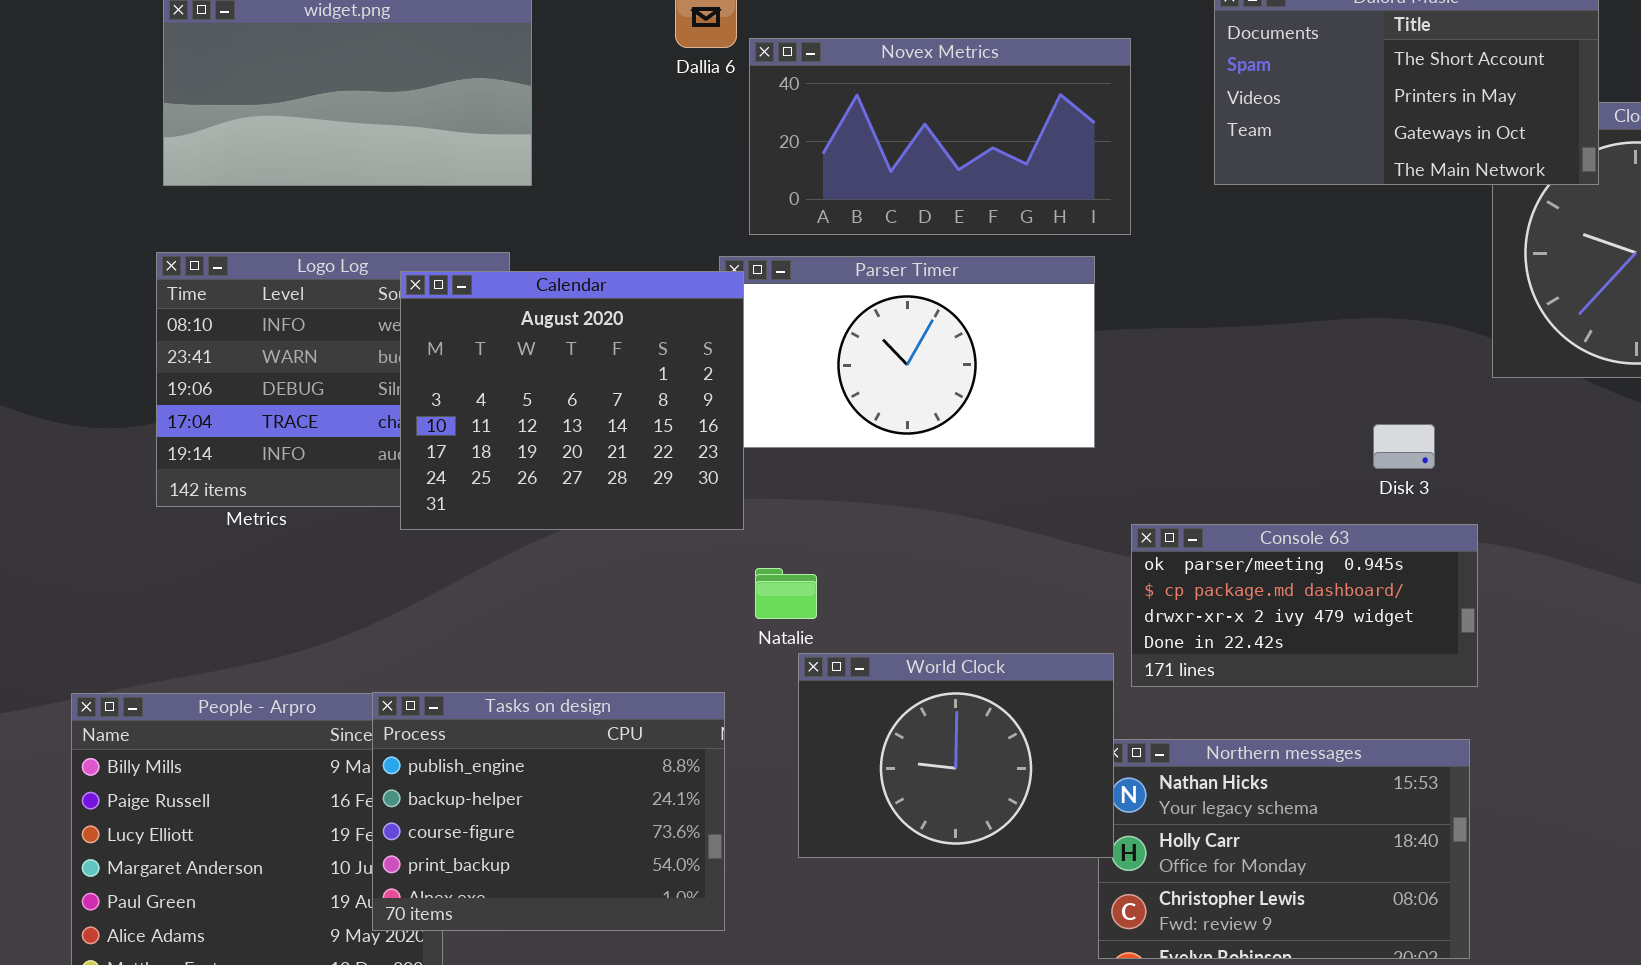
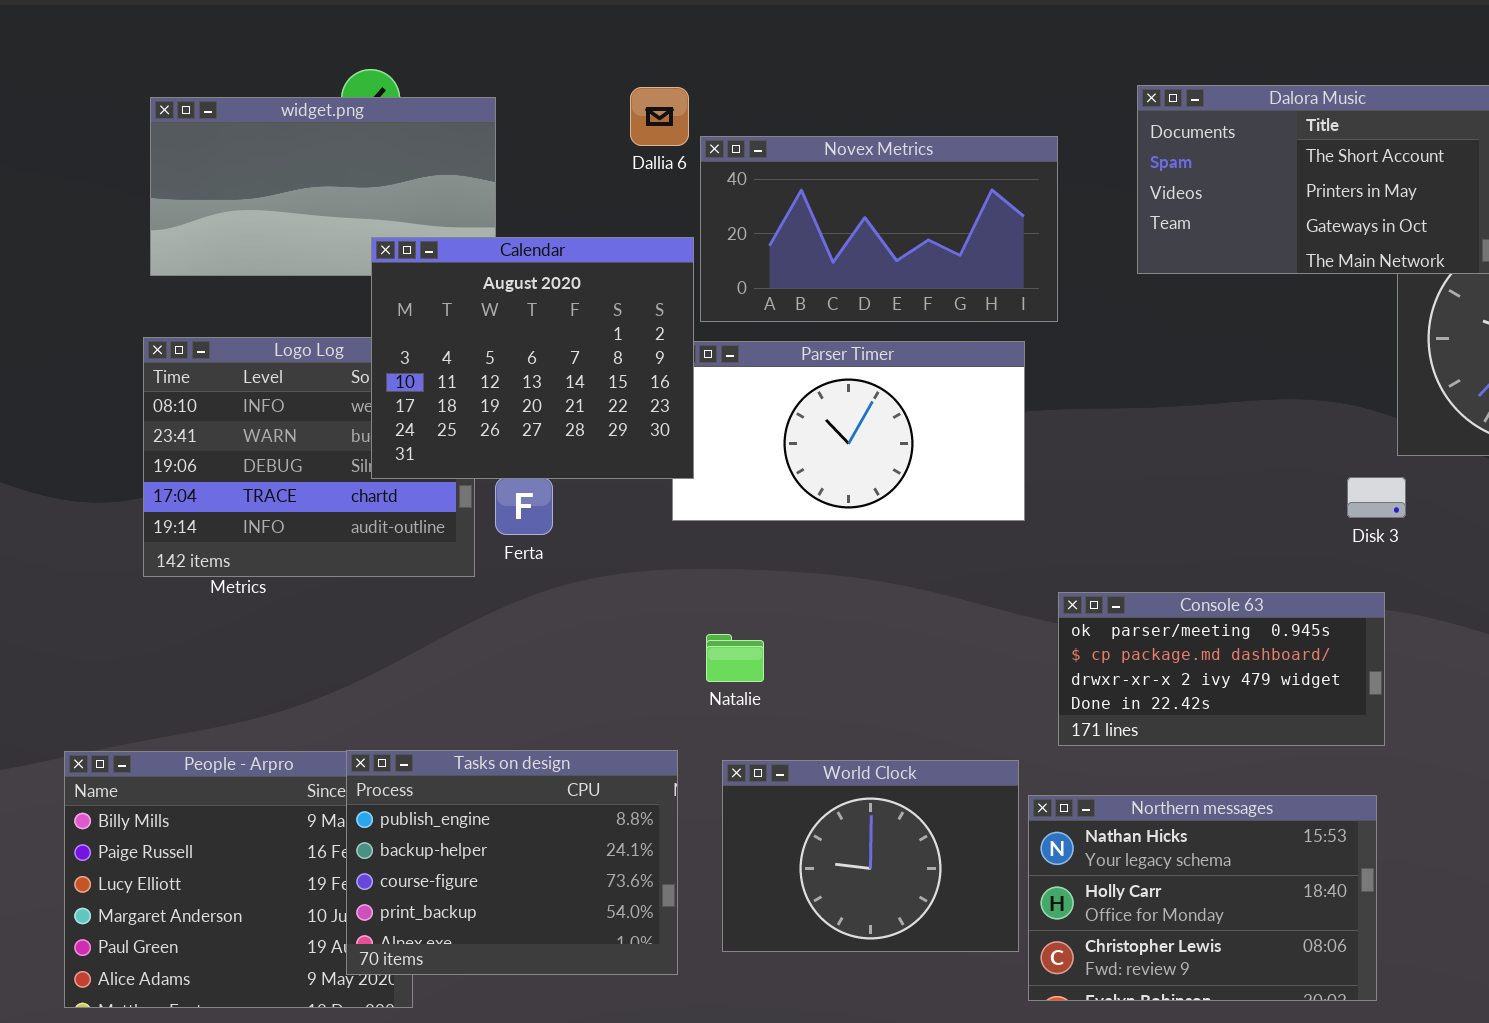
Calendar: [400,271,744,530] -> [371,237,694,479], moved
Disk 3: [1373,424,1435,469] -> [1347,477,1406,518], moved
World Clock: [798,653,1114,858] -> [722,760,1019,952], moved

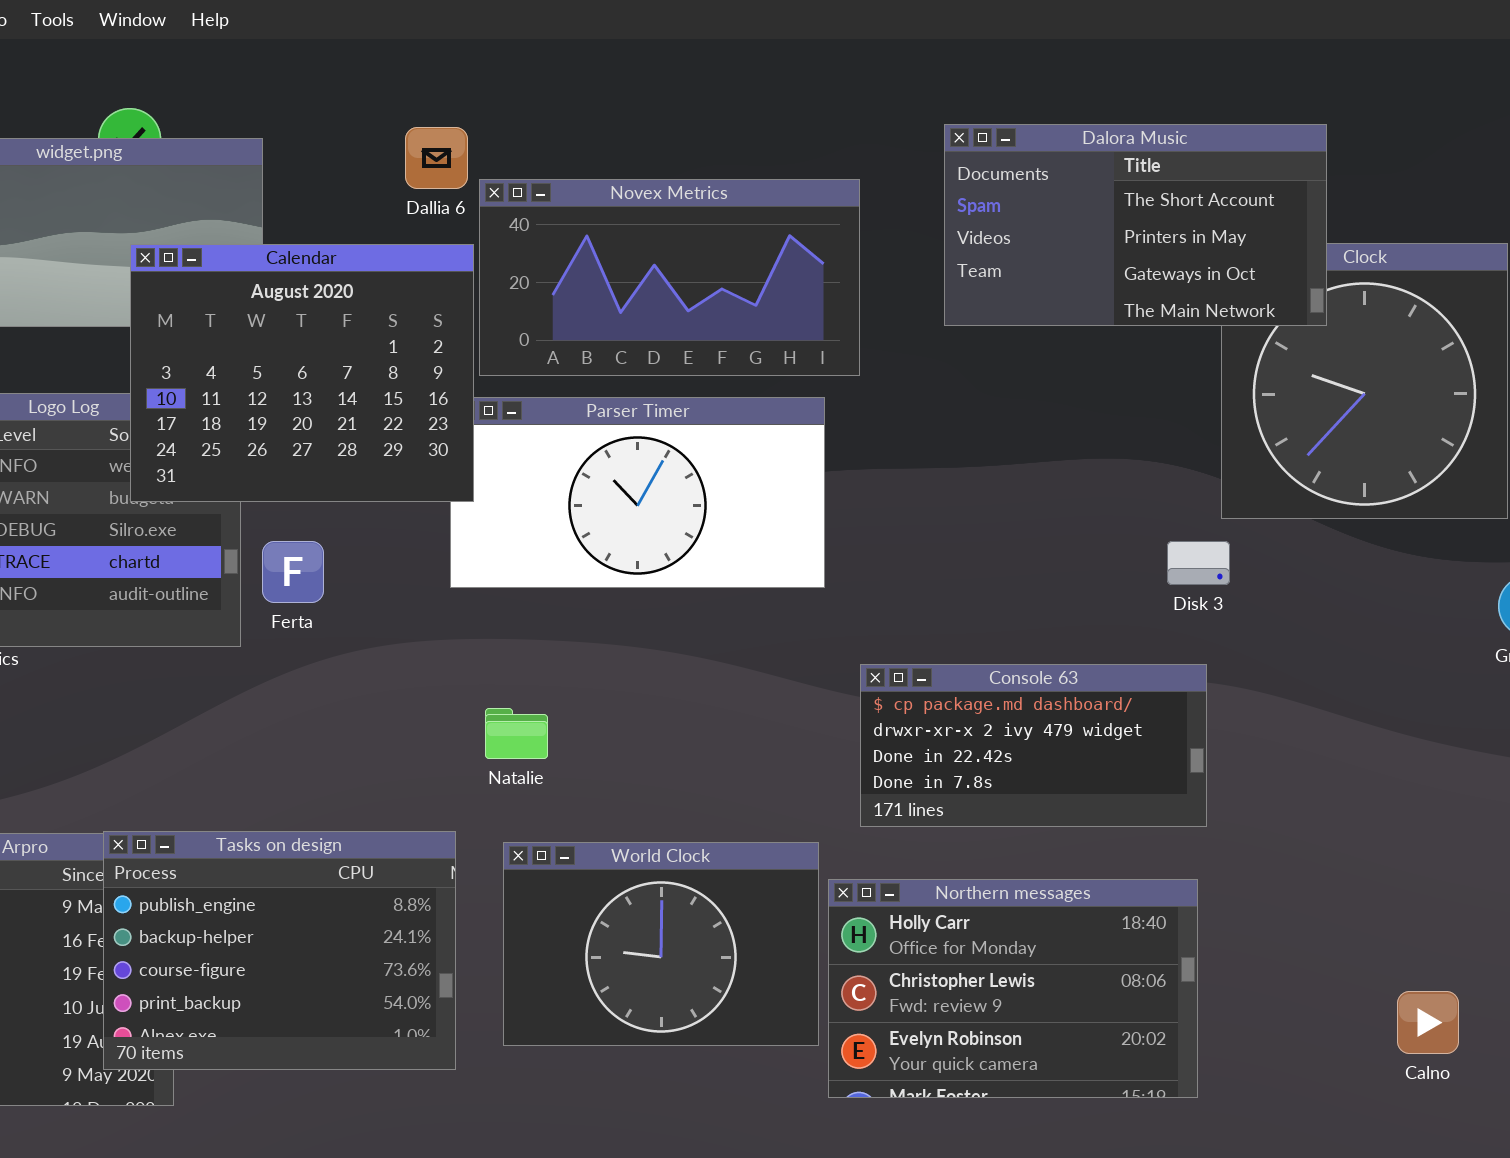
Calendar: [371,237,694,479] -> [130,244,474,502], moved
Console 63: [1058,592,1385,746] -> [860,664,1207,827], scrolled down 1 row
Northern messages: [1028,795,1377,1001] -> [828,879,1198,1098], scrolled down 1 row

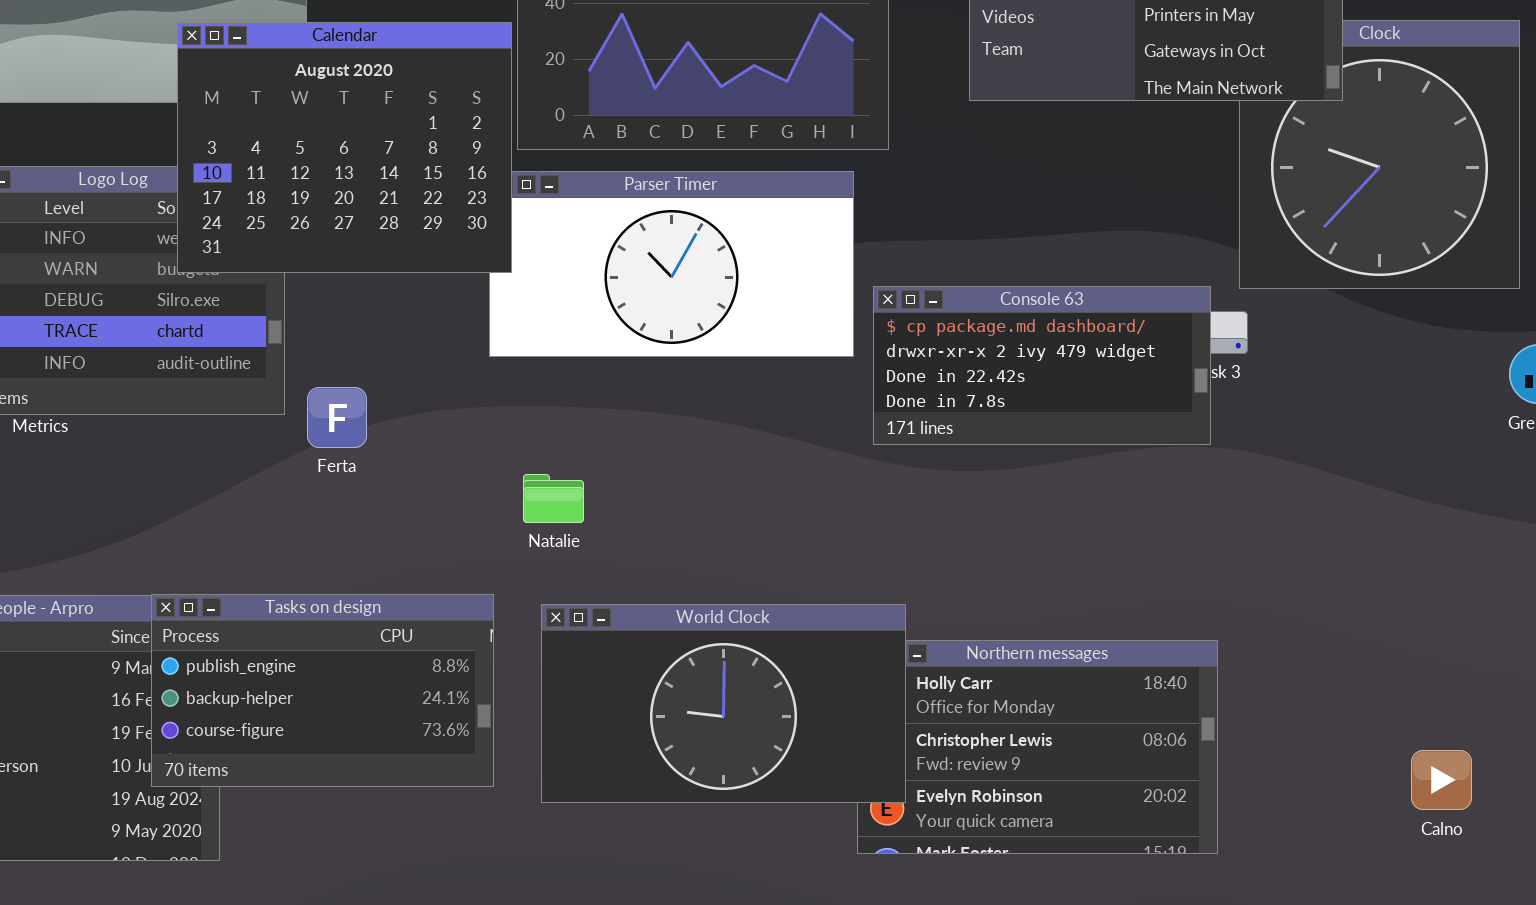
Ferta: [262,541,324,603] -> [307,387,367,448], moved
Console 63: [860,664,1207,827] -> [873,286,1211,445], moved
Tasks on design: [103,831,456,1070] -> [151,594,494,787], resized
World Clock: [503,842,819,1046] -> [541,604,906,803], resized

